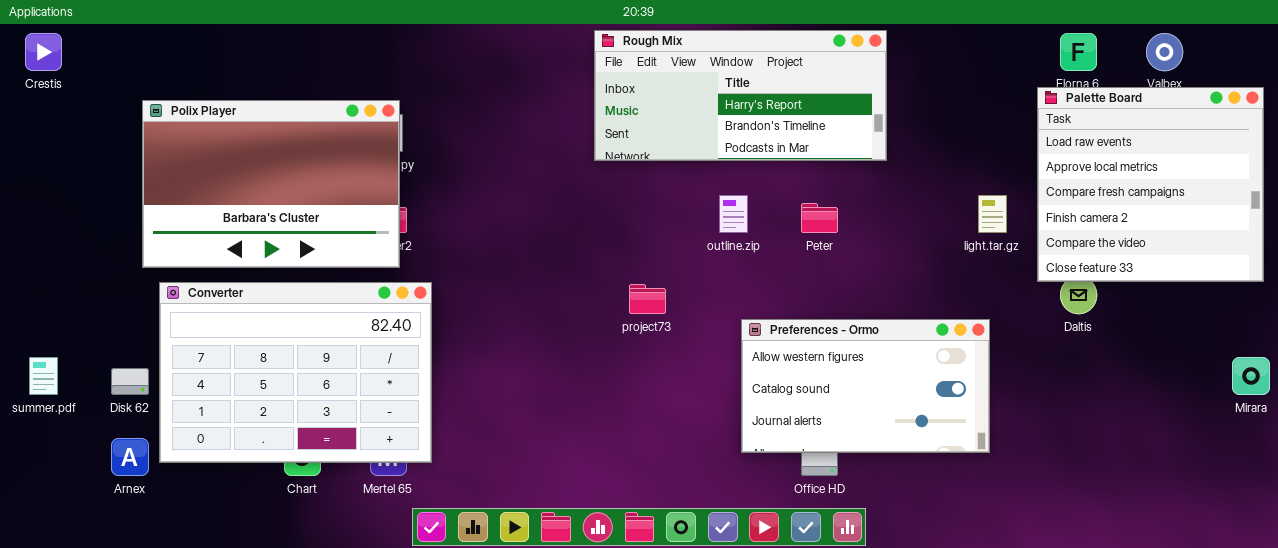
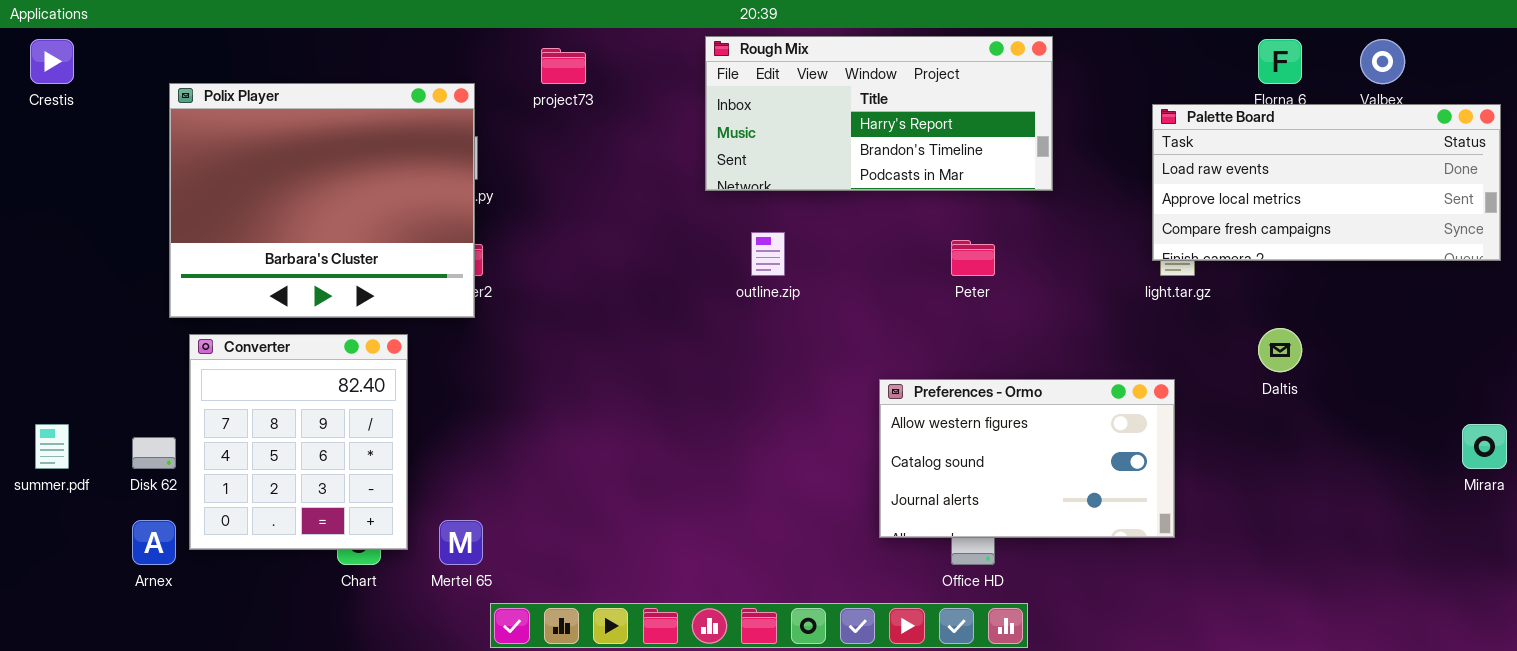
Palette Board: [1037,87,1264,282] -> [1152,104,1501,261], resized
Polix Player: [142,100,400,268] -> [169,83,475,318], resized
outline.zip: [719,195,748,233] -> [751,232,785,276], moved
Converter: [159,282,432,463] -> [189,334,408,550], resized
project73: [629,284,666,314] -> [541,48,586,84], moved

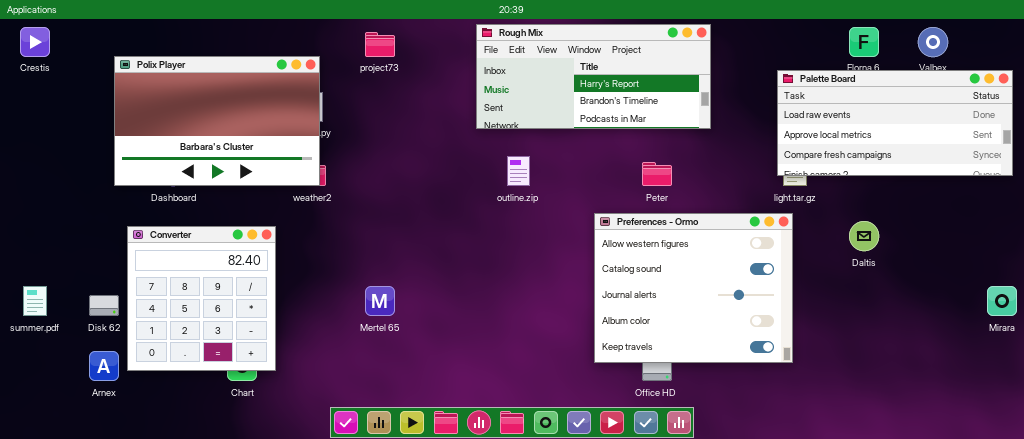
Polix Player: [169,83,475,318] -> [114,56,320,186], resized
Preferences - Ormo: [879,379,1175,538] -> [594,213,793,363], resized
Mertel 65: [439,520,483,565] -> [365,286,395,316], moved

